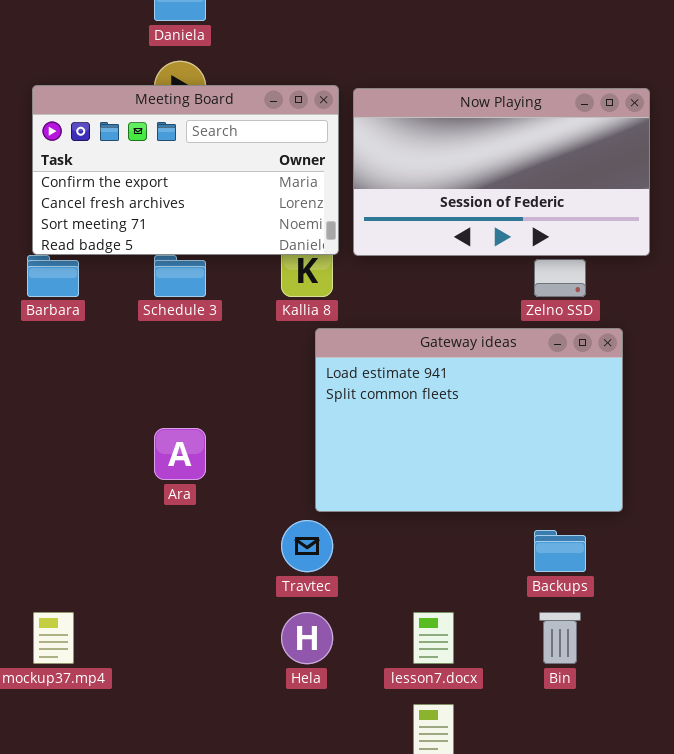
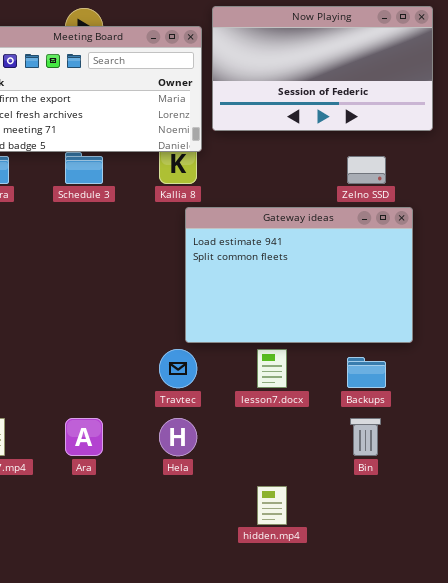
Now Playing: [353,88,650,256] -> [212,6,433,131], moved
Ara: [154,428,206,480] -> [65,418,103,456], moved
lesson7.docx: [413,612,454,664] -> [257,349,287,388], moved

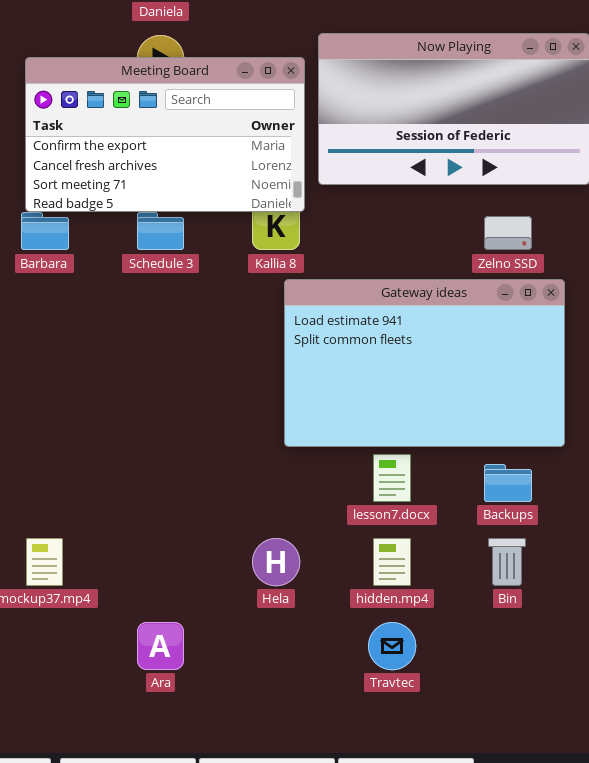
Travtec: [159,349,197,388] -> [368,622,416,670], moved
Ara: [65,418,103,456] -> [137,622,184,670], moved
hidden.mp4: [257,486,287,525] -> [373,538,411,586], moved

